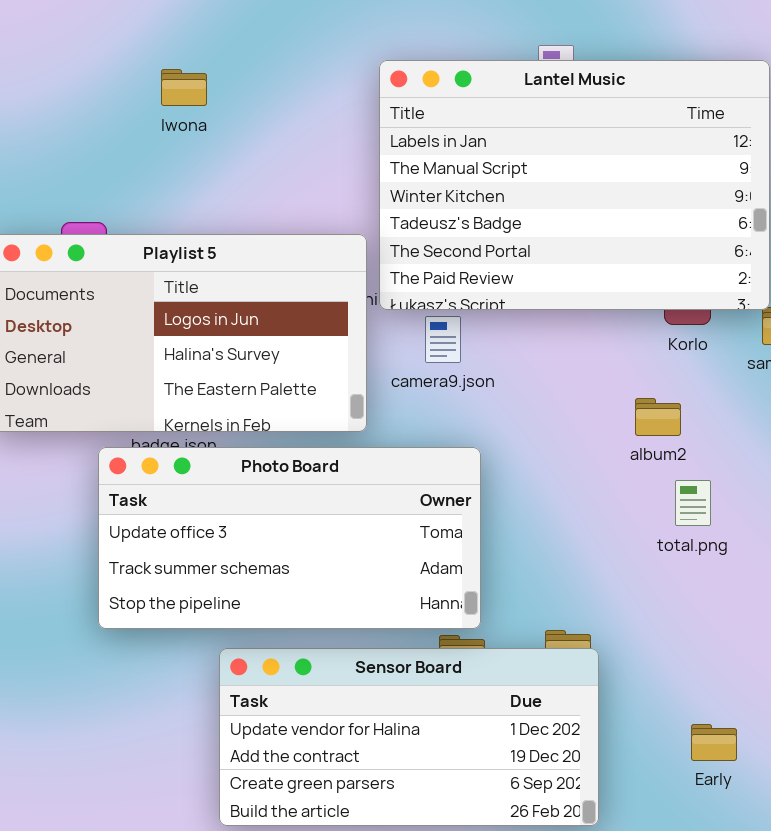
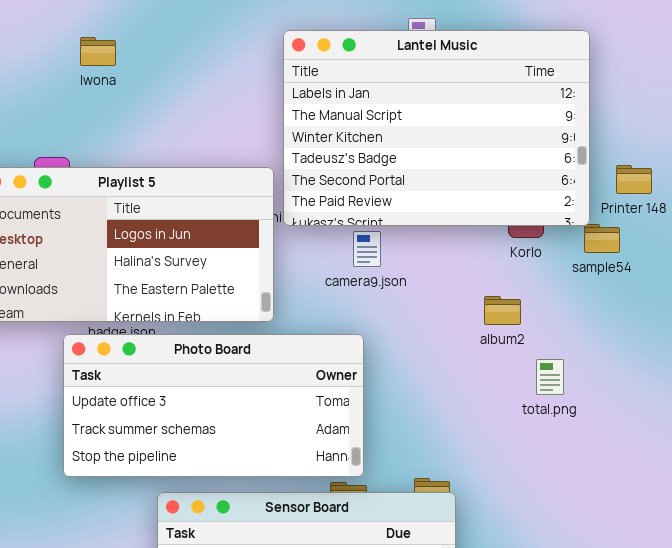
Iwona: [161,69,207,106] -> [80,37,116,66], moved
camera9.json: [425,316,461,363] -> [353,231,381,267], moved
total.png: [675,480,711,526] -> [536,359,564,395], moved

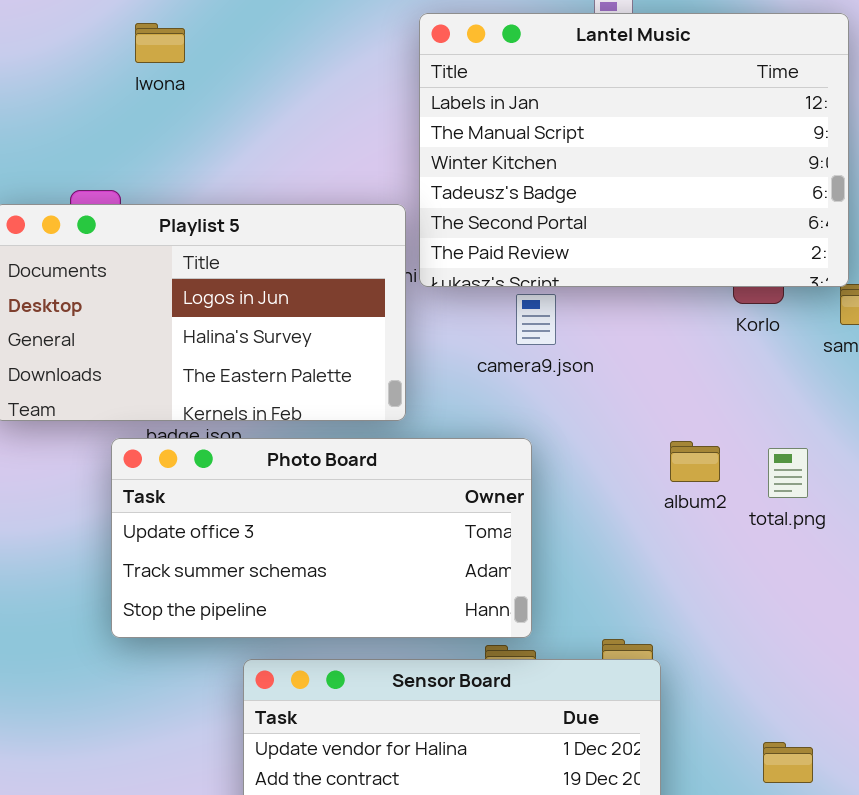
album2: [484,296,521,325] -> [670,441,720,482], moved
total.png: [536,359,564,395] -> [768,448,808,498], moved

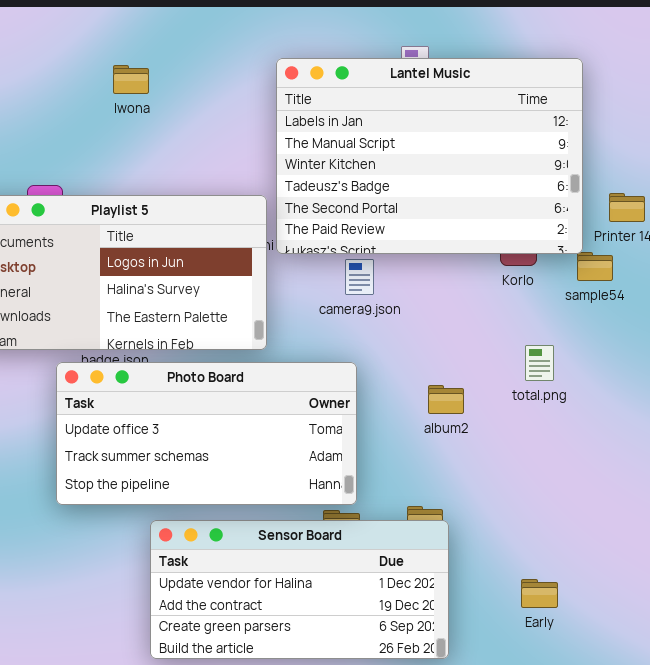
Iwona: [135,23,185,63] -> [113,65,149,94], moved
album2: [670,441,720,482] -> [428,385,464,414], moved
total.png: [768,448,808,498] -> [525,345,554,381], moved

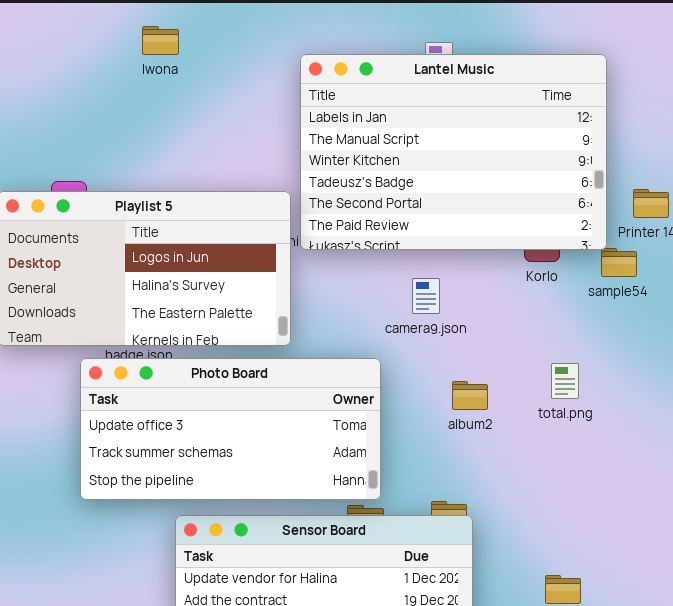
Iwona: [113,65,149,94] -> [142,26,179,55], moved
camera9.json: [345,259,374,295] -> [412,278,440,314], moved
total.png: [525,345,554,381] -> [551,363,579,399], moved

